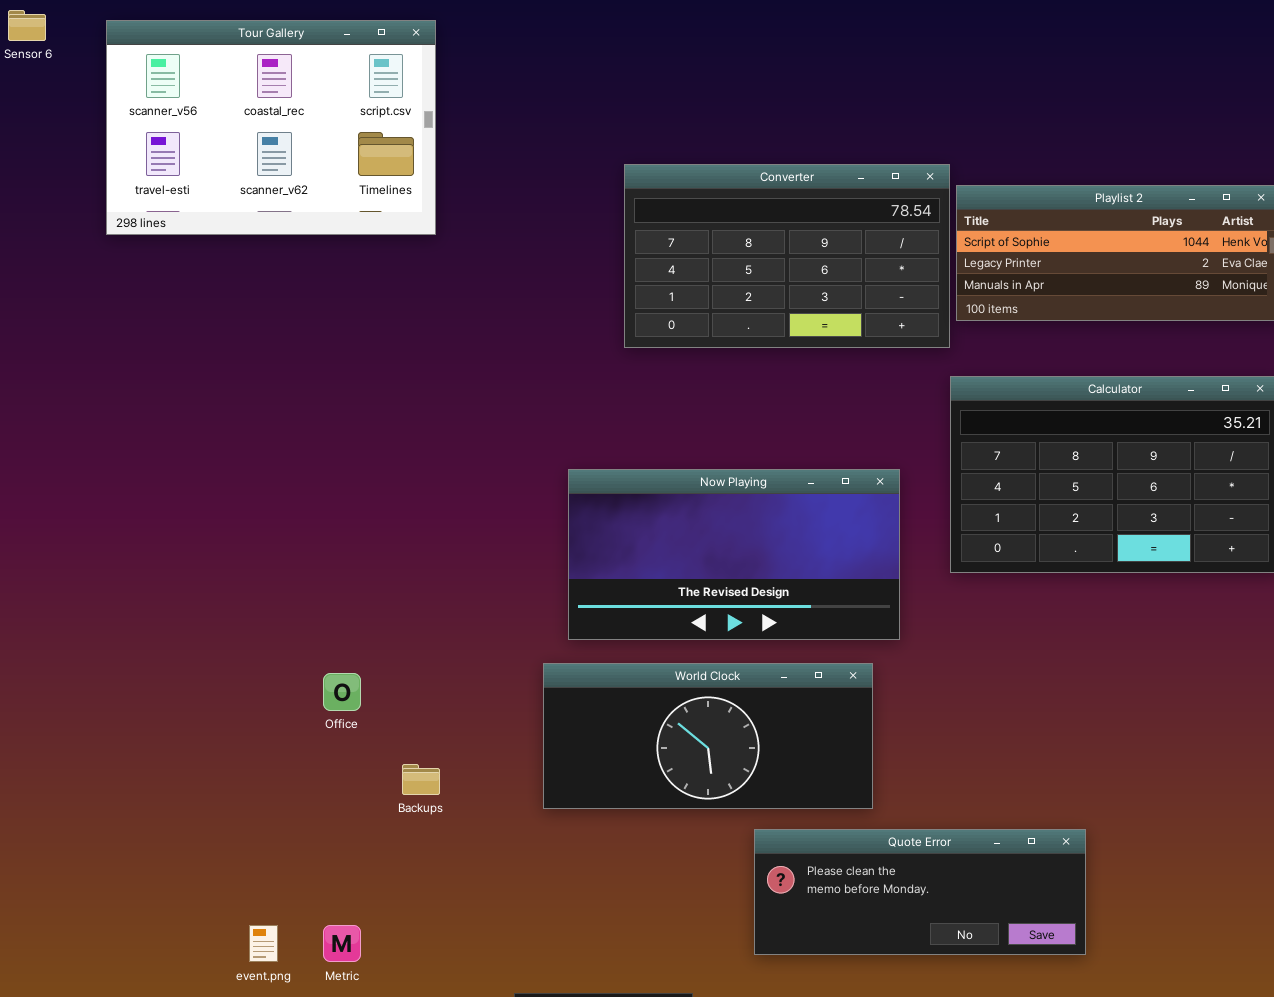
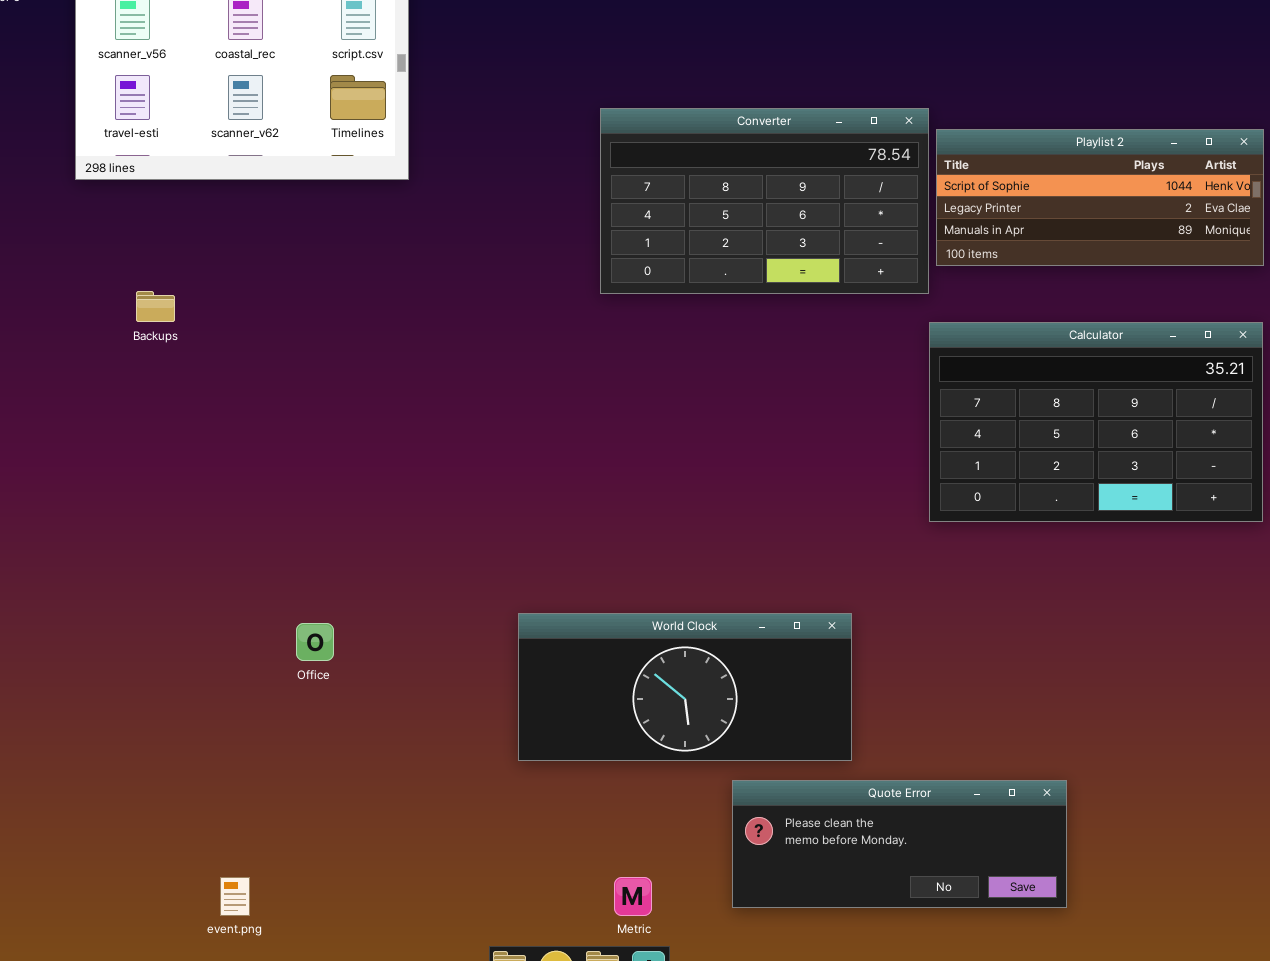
Now Playing: [568,469,900,640] -> none, closed
Backups: [402,764,440,795] -> [136,291,175,322], moved
Metric: [323,925,361,962] -> [614,877,652,916], moved

